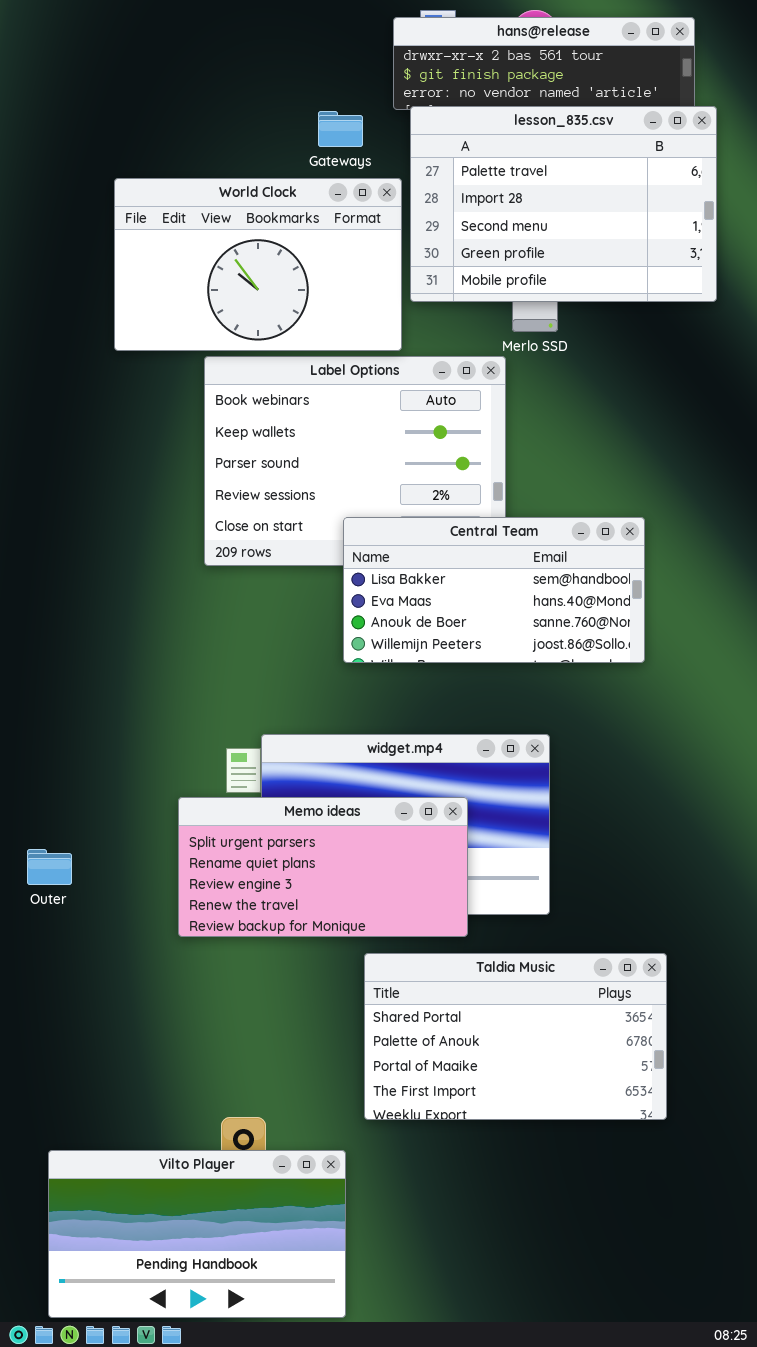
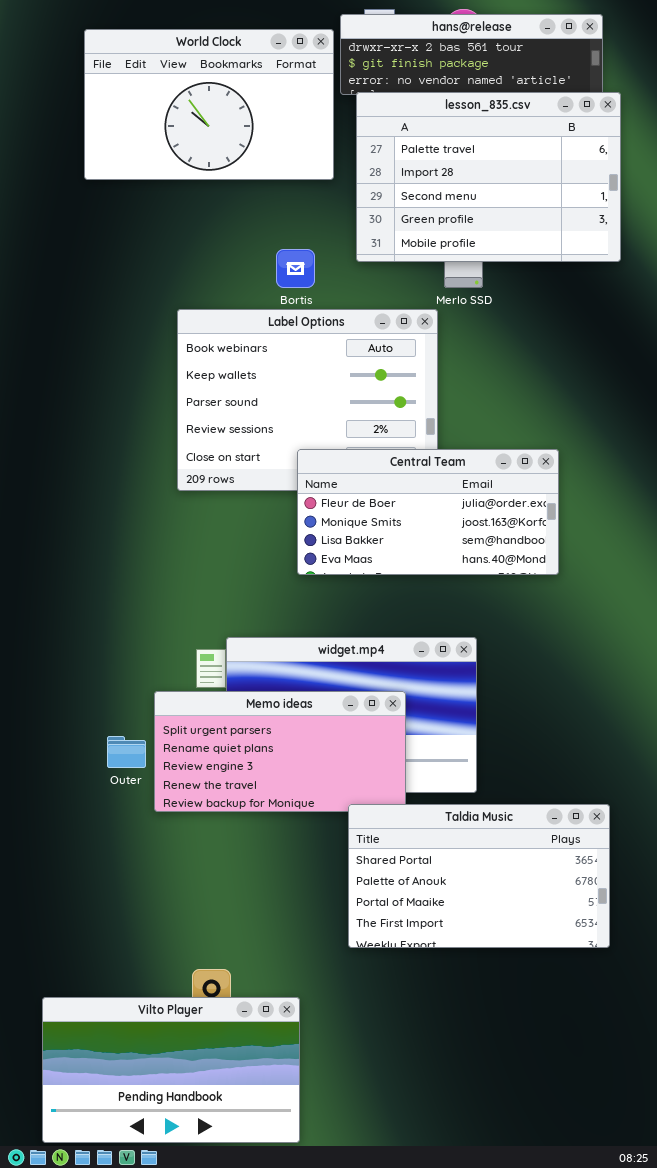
World Clock: [114,178,402,351] -> [84,29,334,180], moved
Central Team: [343,517,645,663] -> [297,449,559,575], scrolled up 2 rows
Outer: [27,849,72,885] -> [107,736,146,768], moved
Taldia Music: [364,953,667,1120] -> [348,804,610,948], moved

